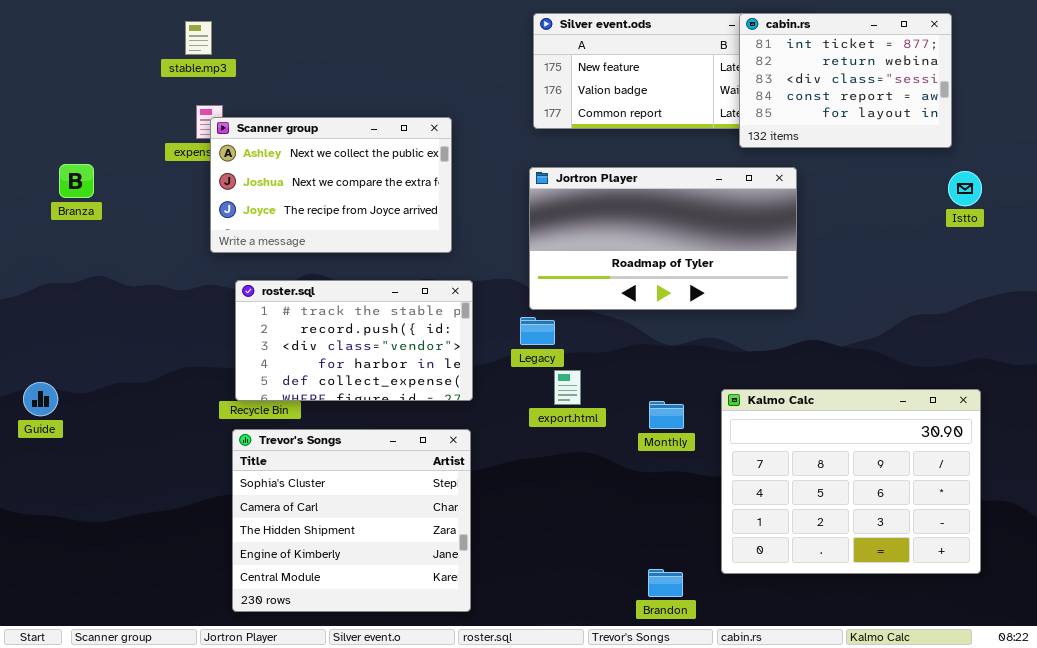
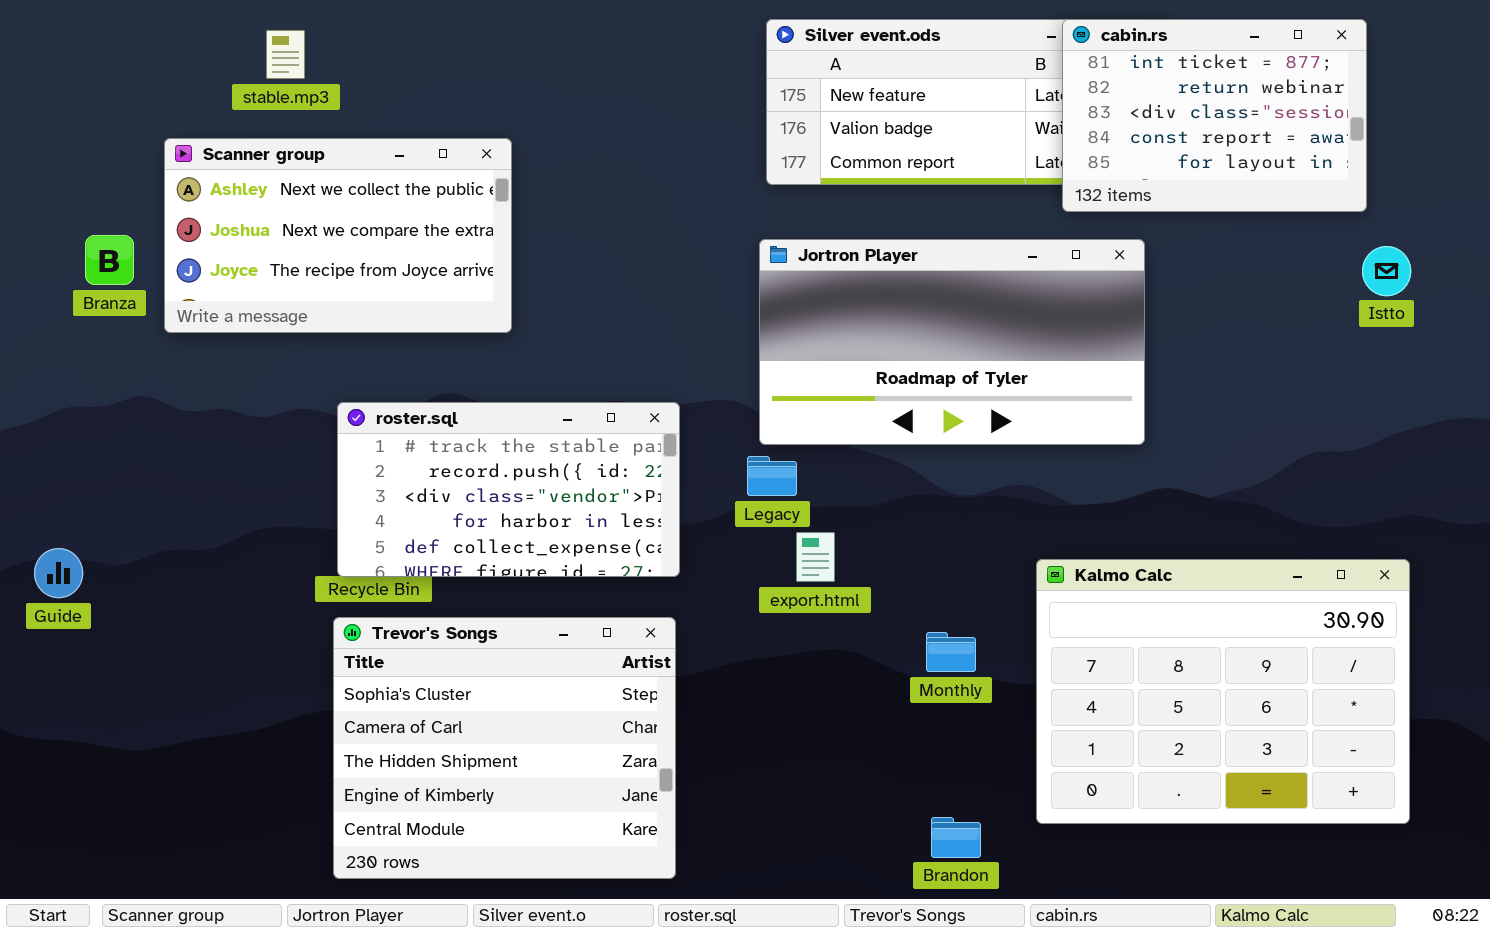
Scanner group: [210,117,452,253] -> [164,138,512,333], moved
Monthly: [649,401,684,429] -> [926,632,976,672], moved

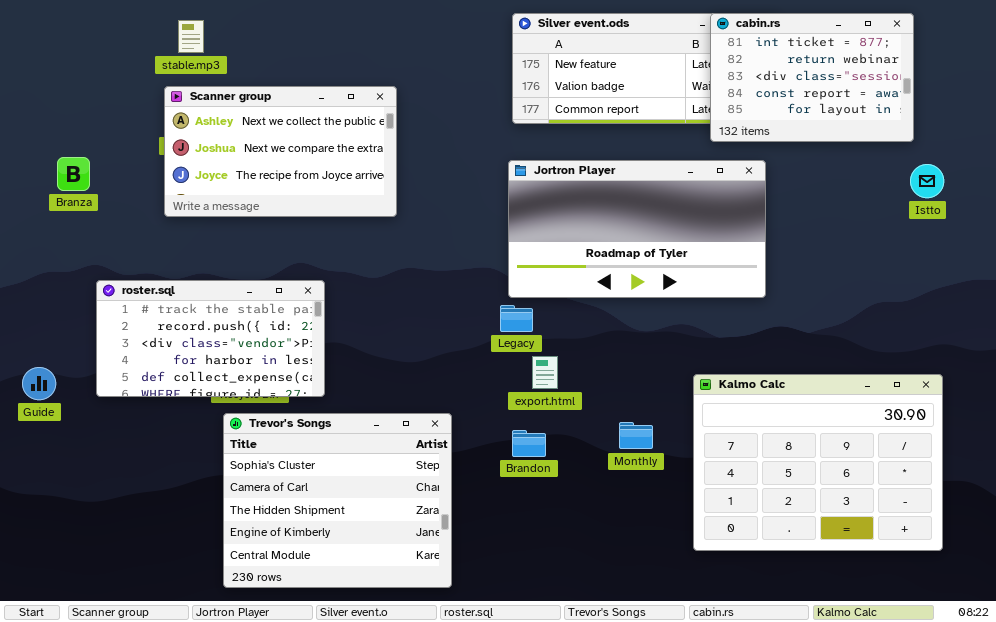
Scanner group: [164,138,512,333] -> [164,86,397,217], moved
roster.sql: [337,402,680,577] -> [96,280,325,397], moved
Brandon: [931,817,981,858] -> [512,430,546,457], moved

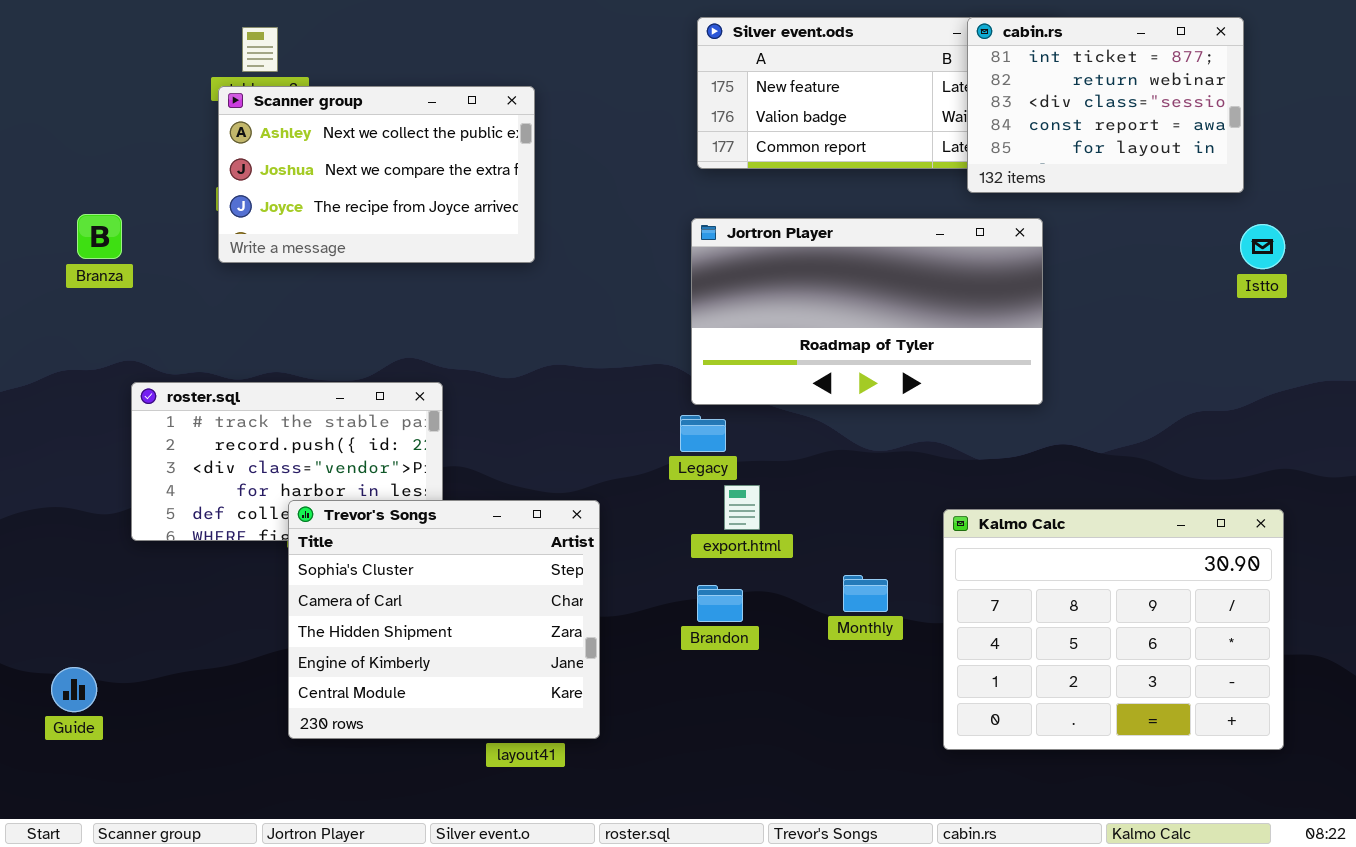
Scanner group: [164,86,397,217] -> [218,86,535,263], moved
Guide: [22,367,56,400] -> [51,667,97,712], moved
Trevor's Songs: [223,413,452,588] -> [288,500,600,739], moved

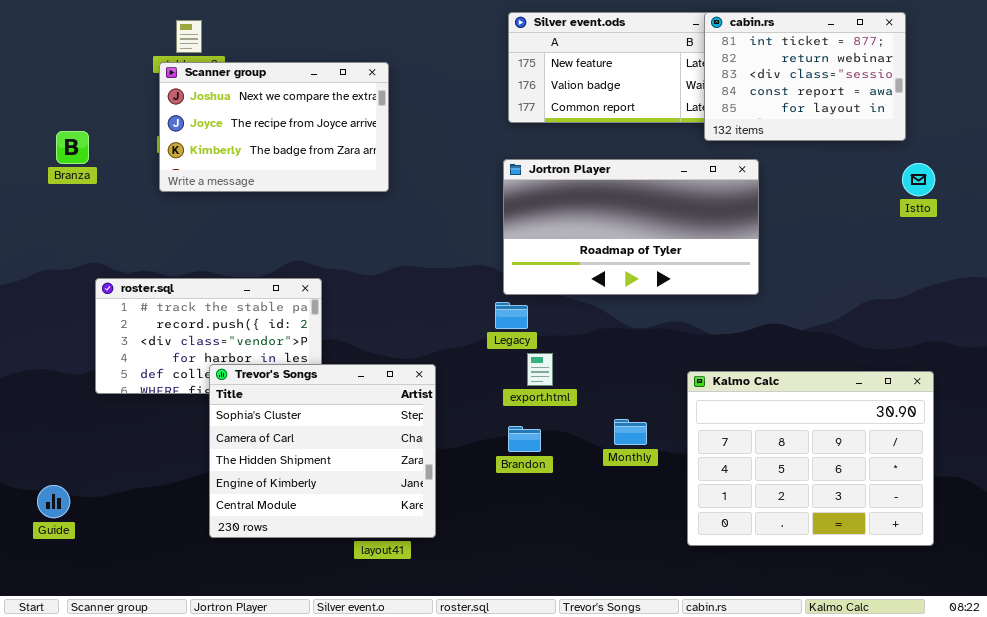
Scanner group: [218,86,535,263] -> [159,62,389,192], scrolled down 1 row
Branza: [77,214,122,259] -> [56,131,89,164], moved

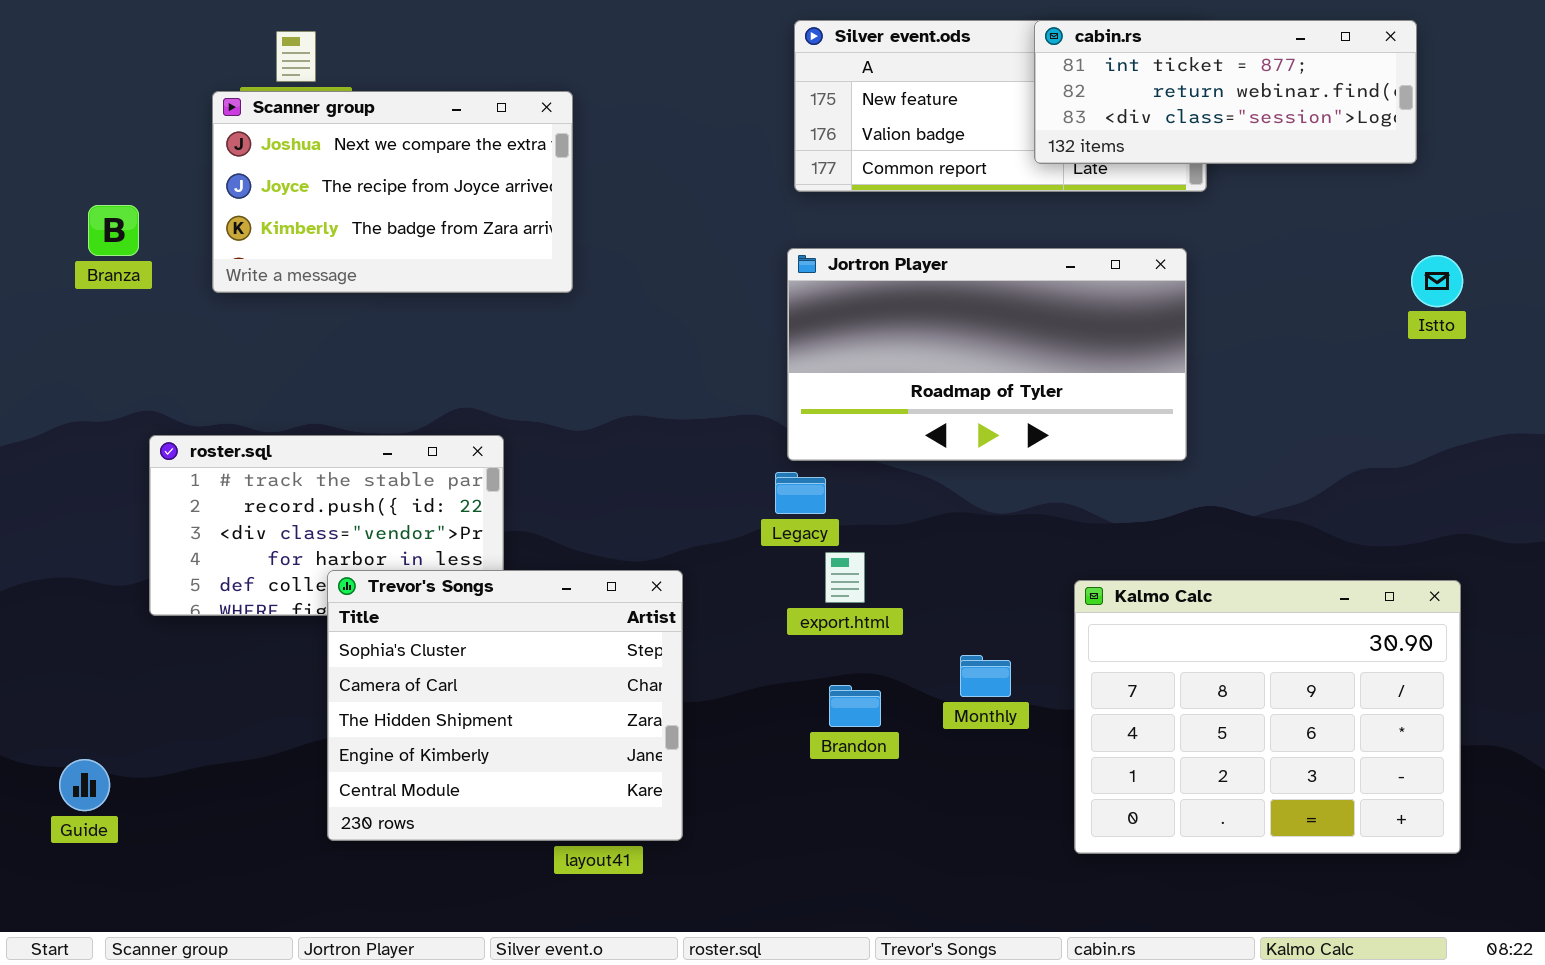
cabin.rs: [704,12,906,141] -> [1034,20,1417,164], resized
Scanner group: [159,62,389,192] -> [212,91,573,293], moved
Brandon: [508,426,541,452] -> [829,685,881,727], moved

